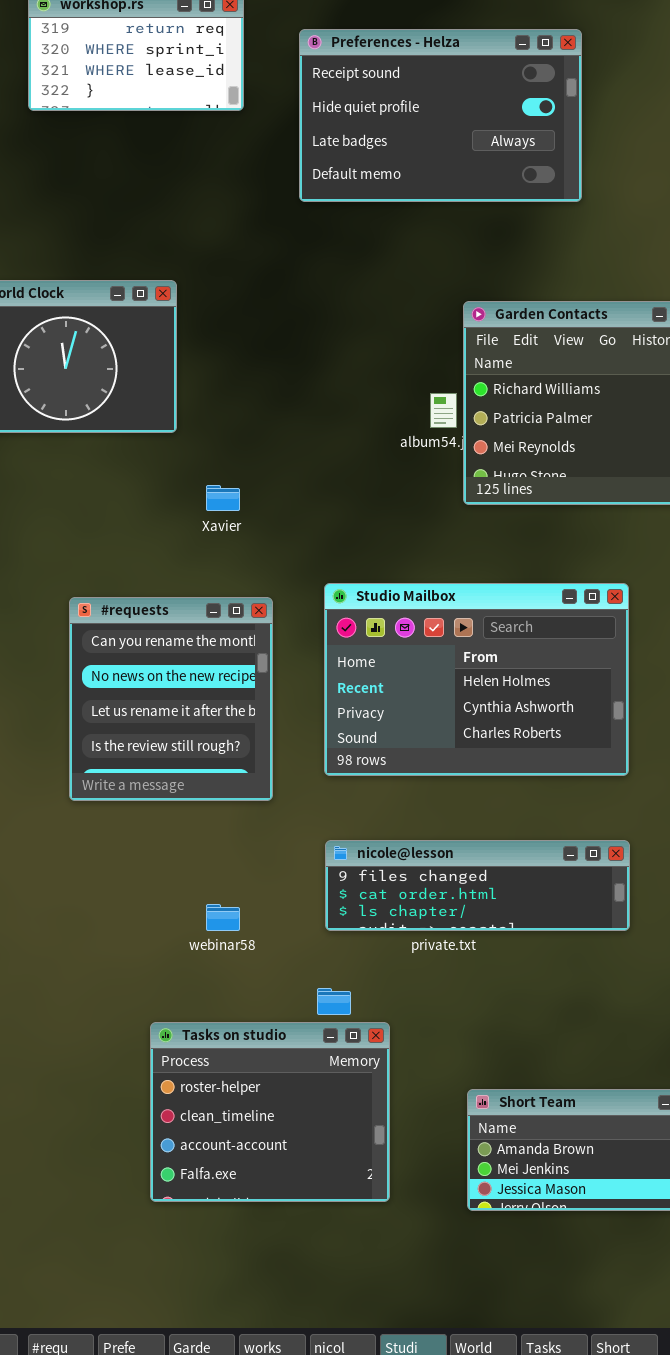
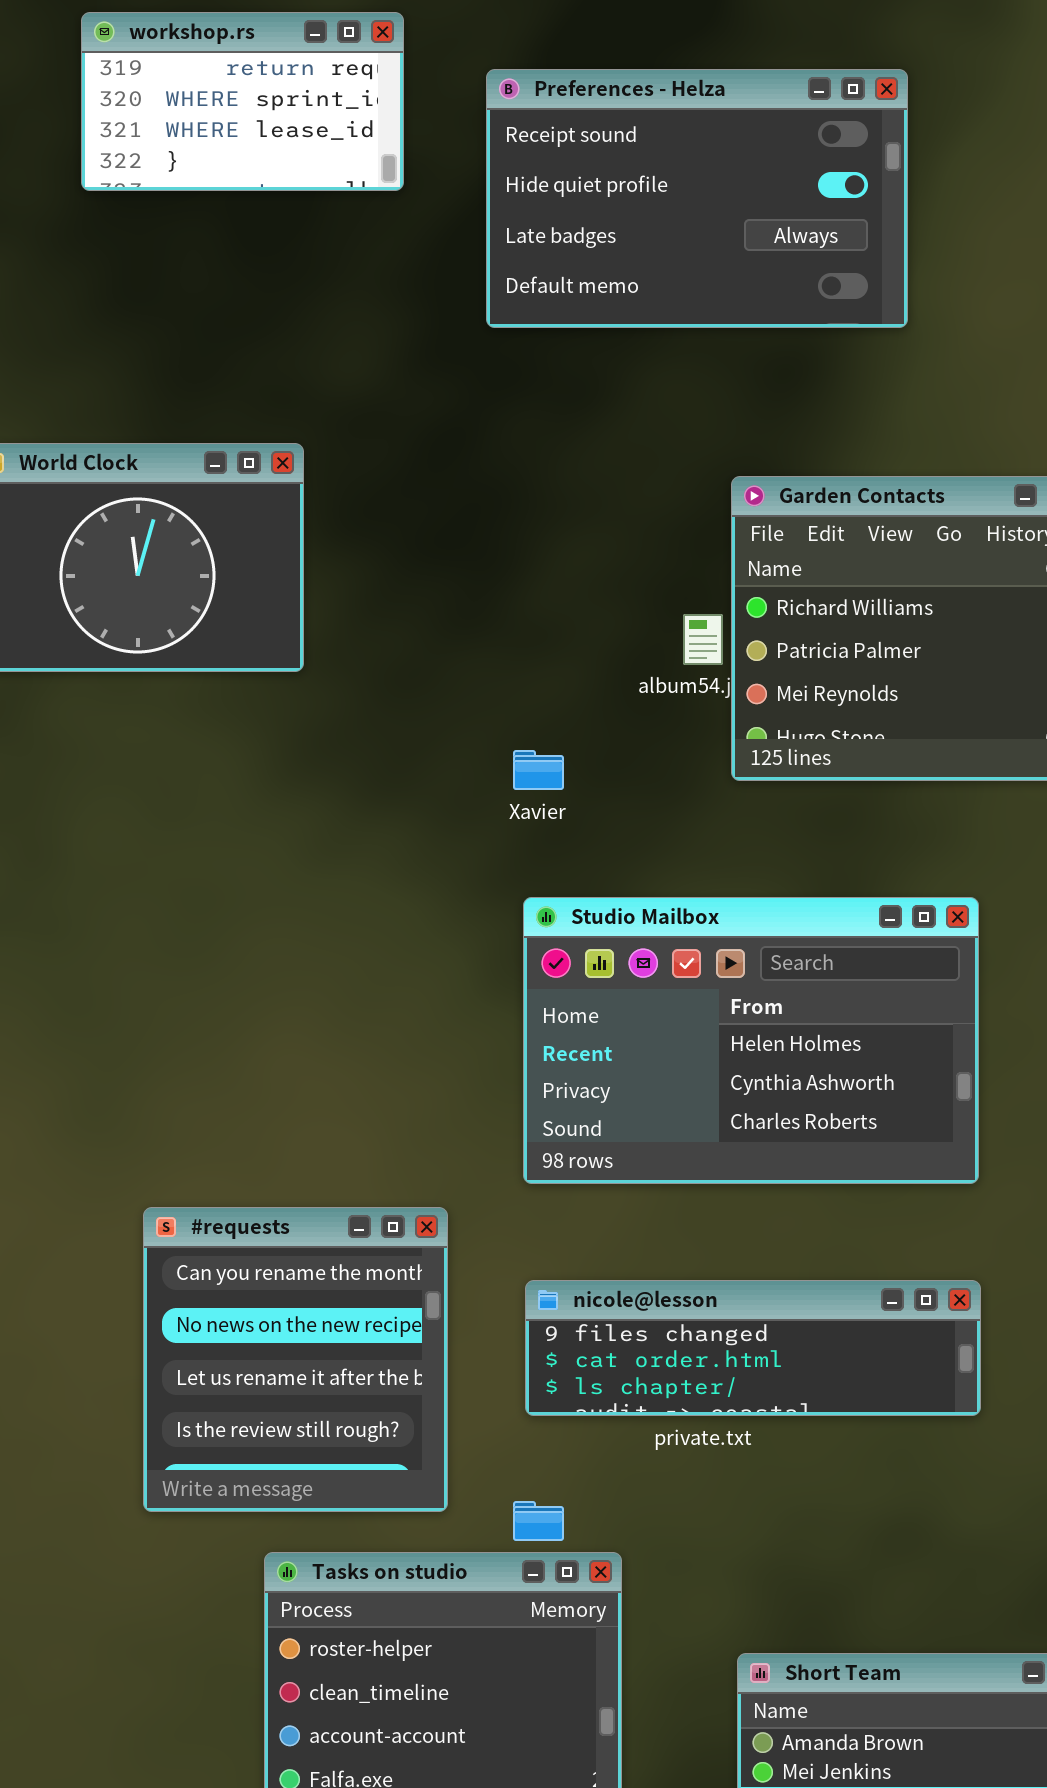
Xavier: [206,485,240,511] -> [513,750,564,790], moved
#requests: [69,597,273,801] -> [143,1207,448,1512], moved

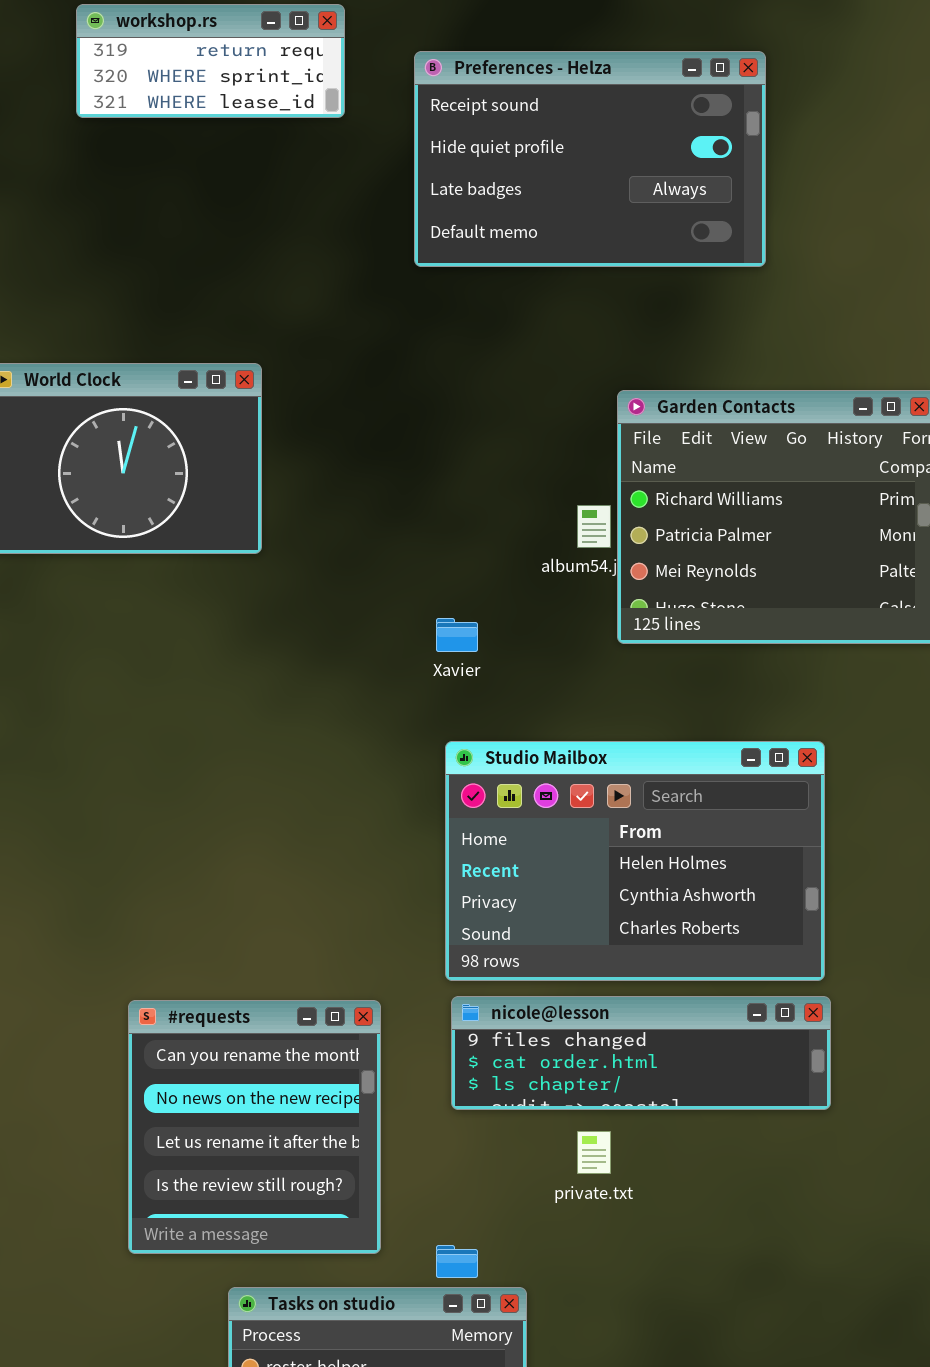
workshop.rs: [81,12,404,191] -> [76,4,345,118], resized
nicole@lesson: [525,1280,981,1416] -> [451,996,831,1110], moved

